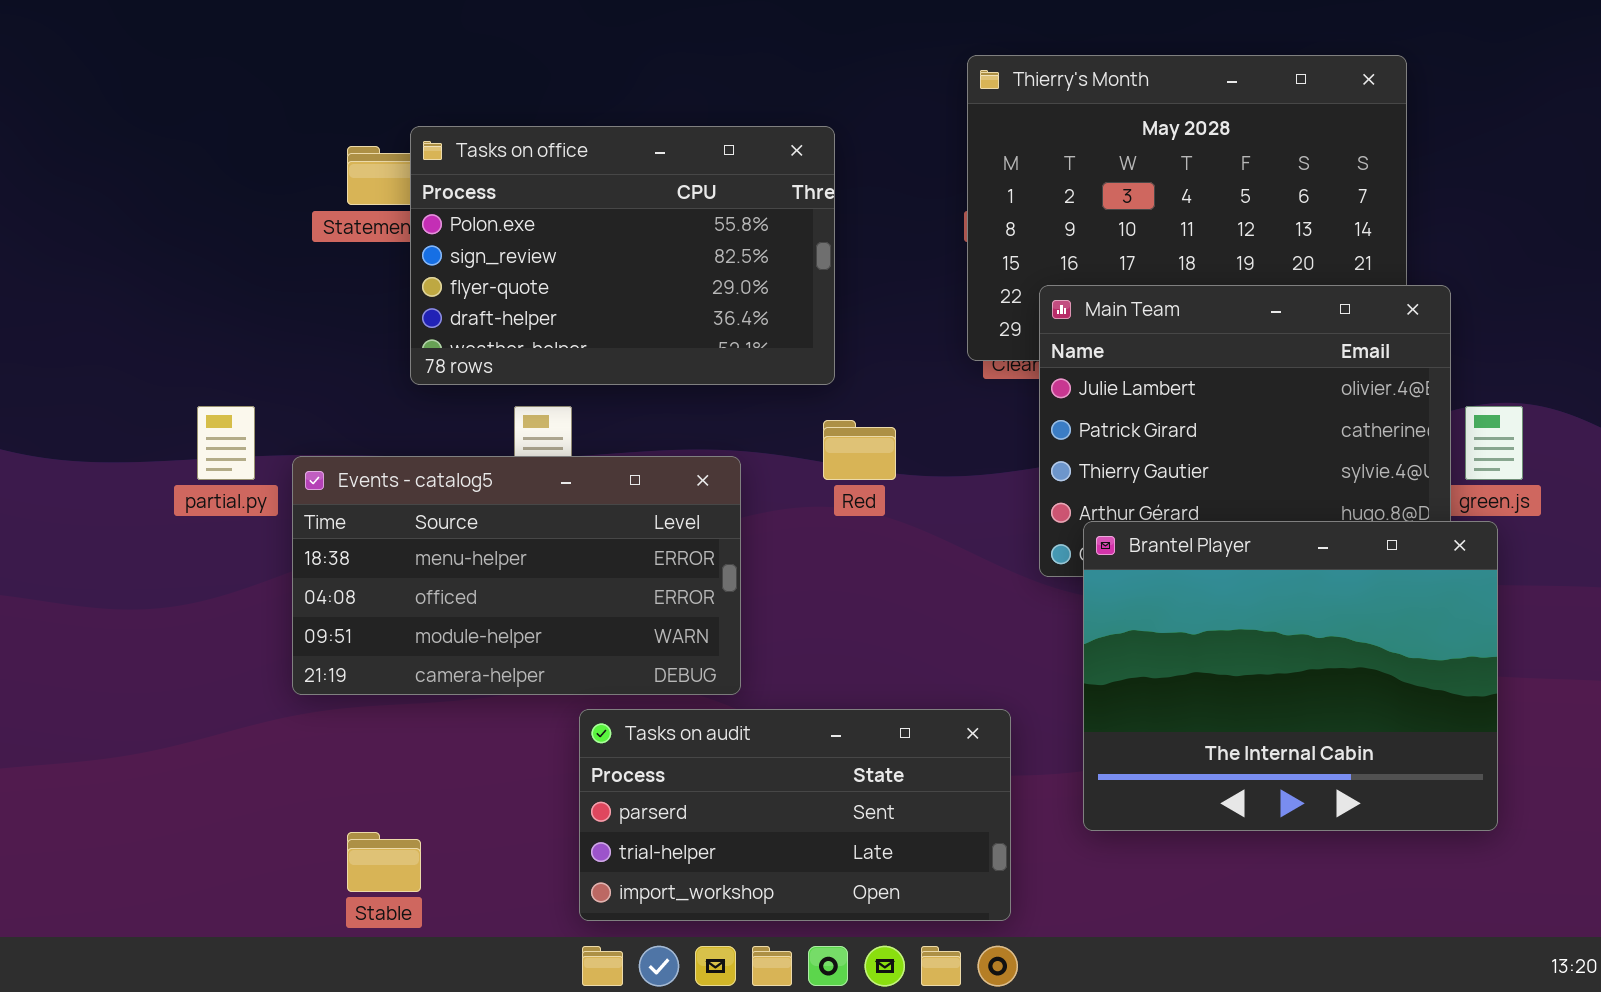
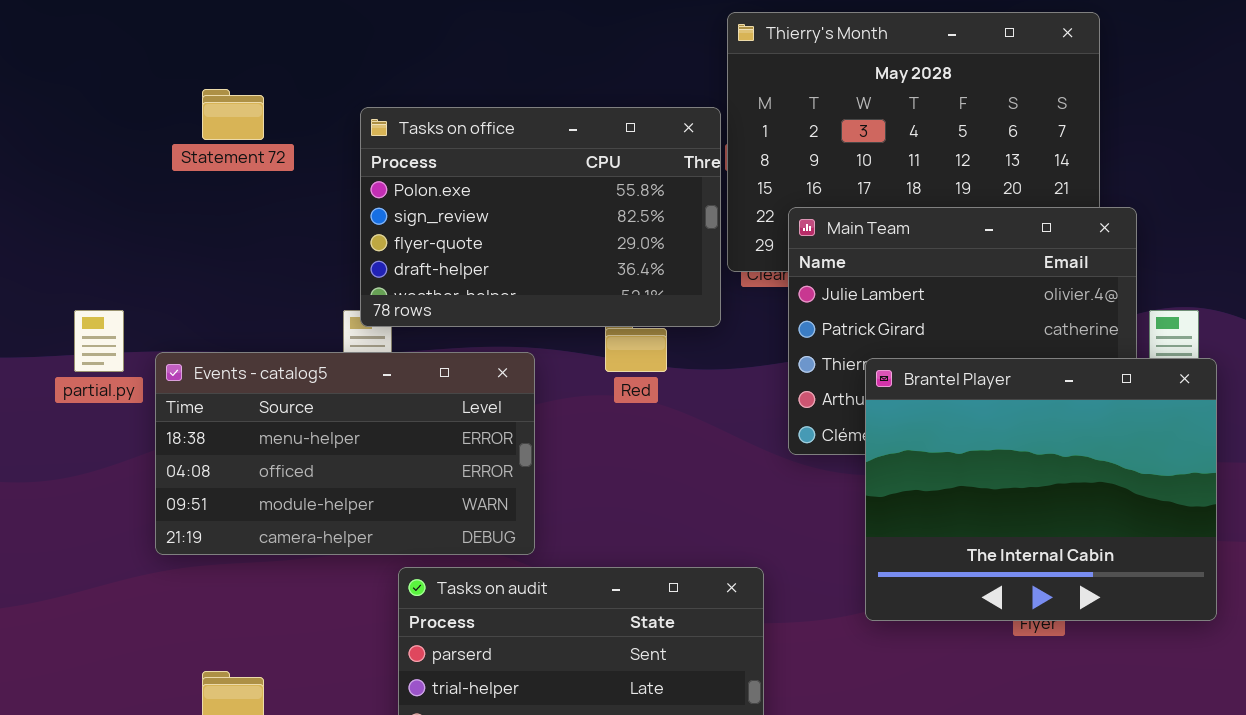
Tasks on office: [410,126,835,385] -> [360,107,721,327], moved
Brantel Player: [1083,521,1498,831] -> [865,358,1217,621], moved

